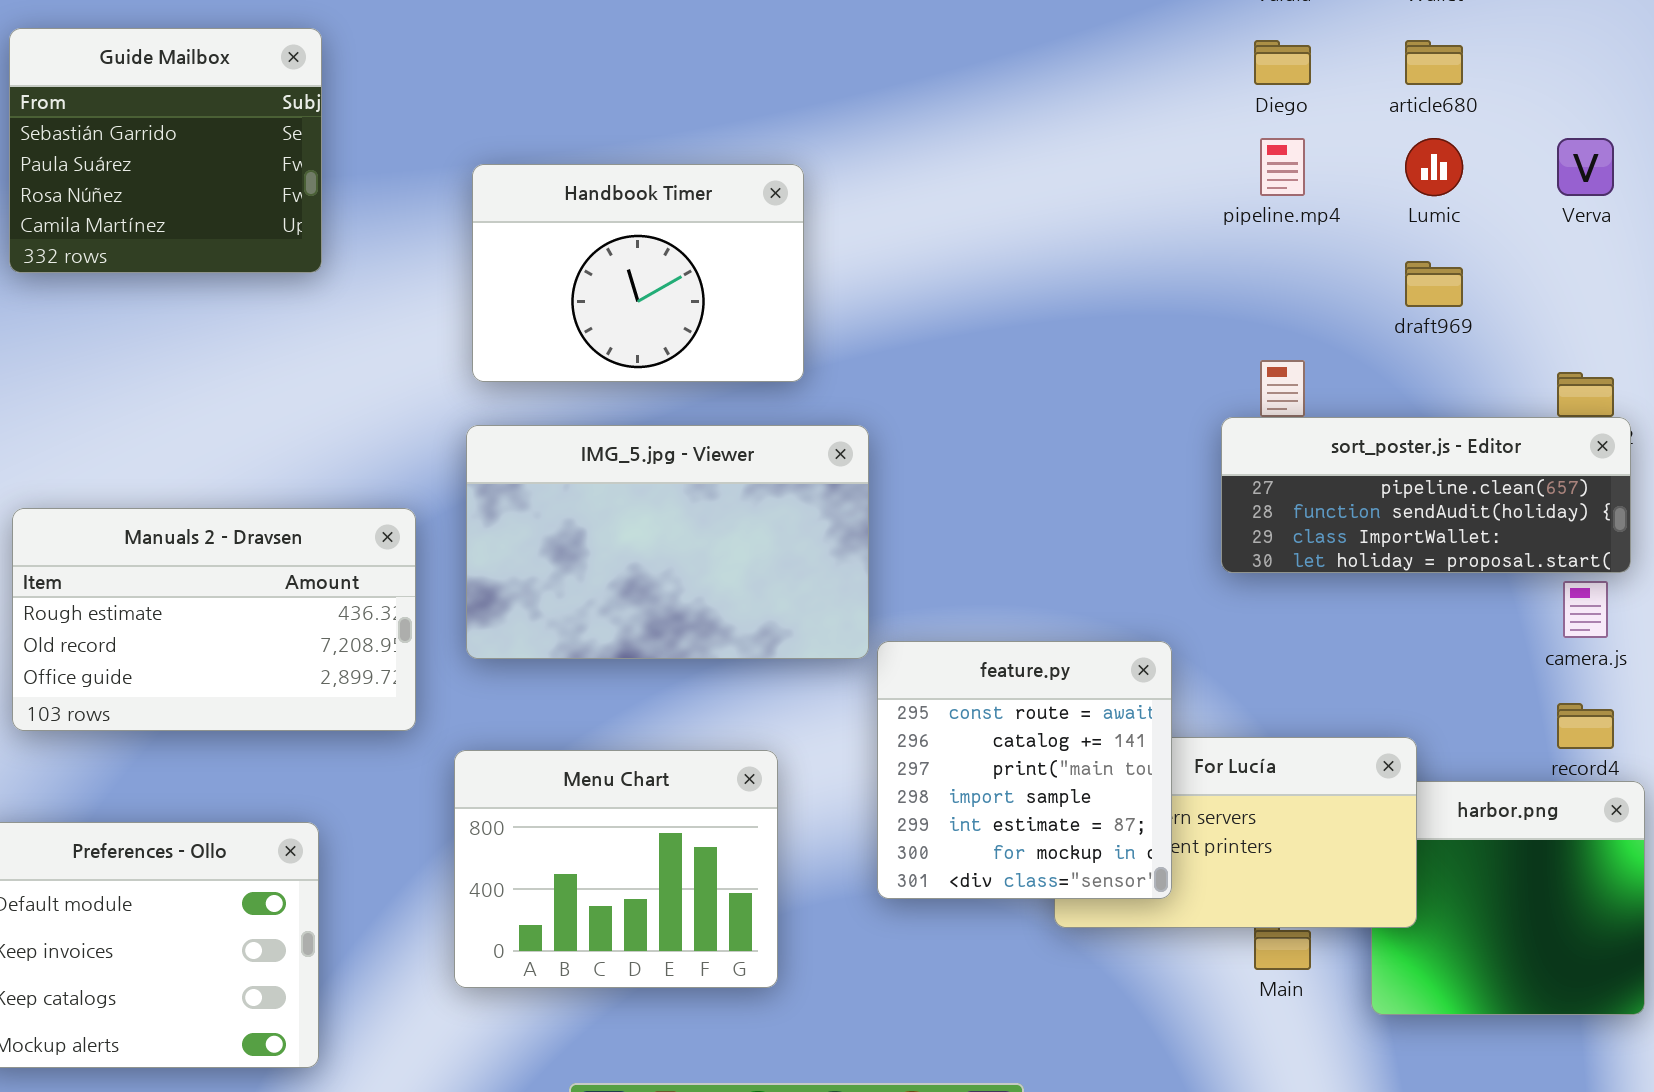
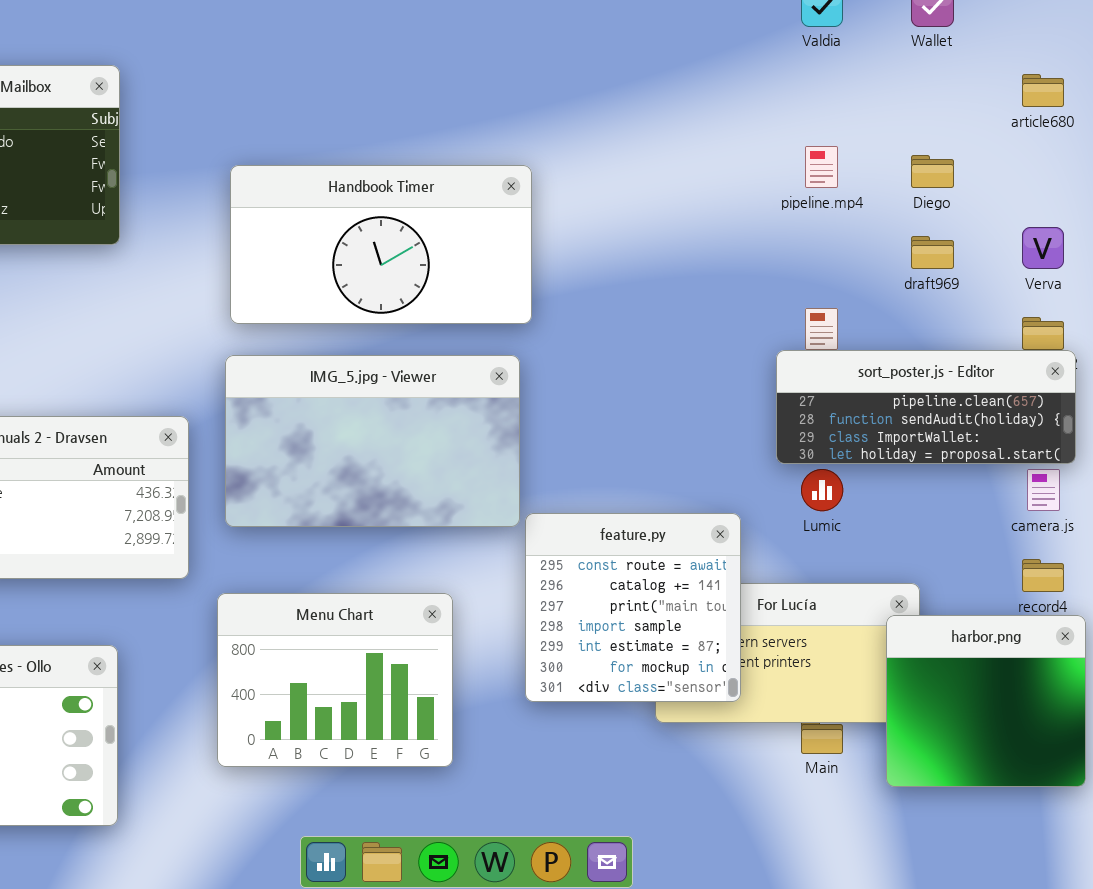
Diego: [1254,40,1311,85] -> [911,155,954,188], moved
article680: [1405,40,1463,85] -> [1022,74,1064,107], moved
Lumic: [1405,138,1463,196] -> [801,469,843,511], moved
Verva: [1557,138,1614,196] -> [1022,227,1064,269], moved
Handbook Timer: [472,164,804,382] -> [230,165,532,324], resized
harbor.png: [1371,781,1645,1015] -> [886,615,1086,787], raised

